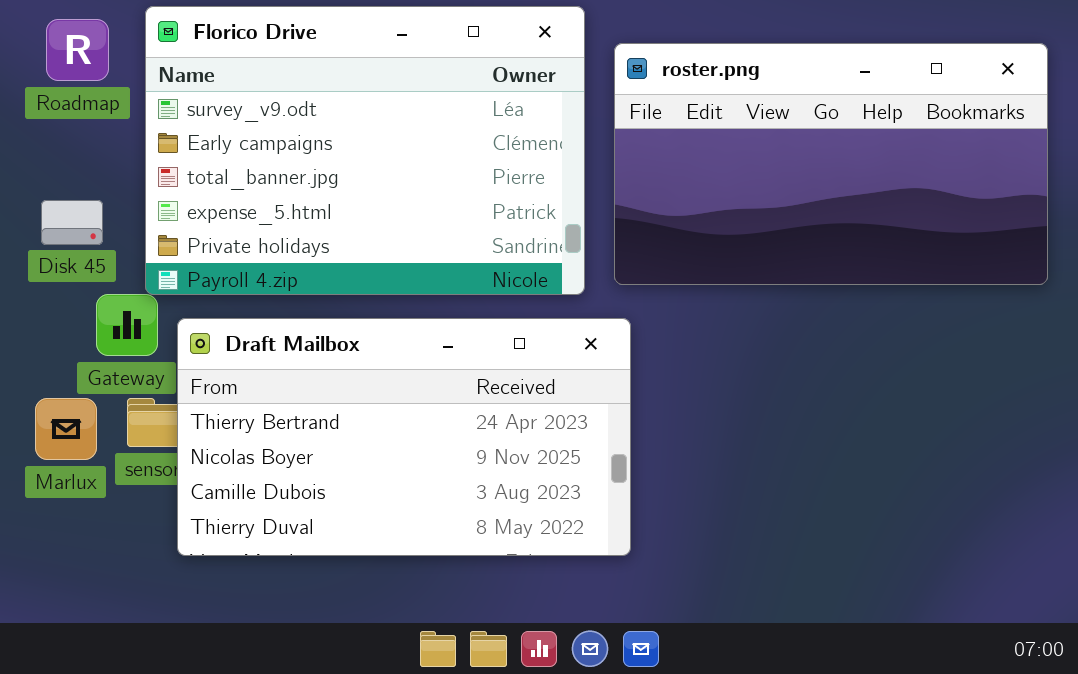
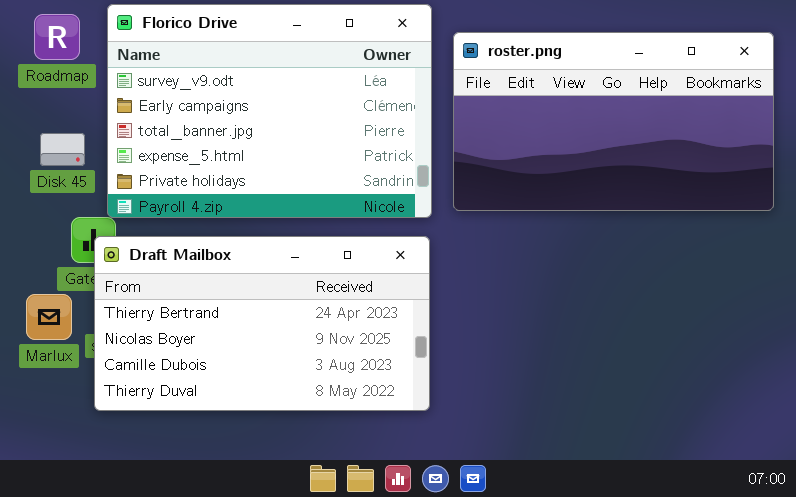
Disk 45: [41,200,103,245] -> [40,133,85,166], moved
Draft Mailbox: [177,318,631,556] -> [94,236,430,411], moved

